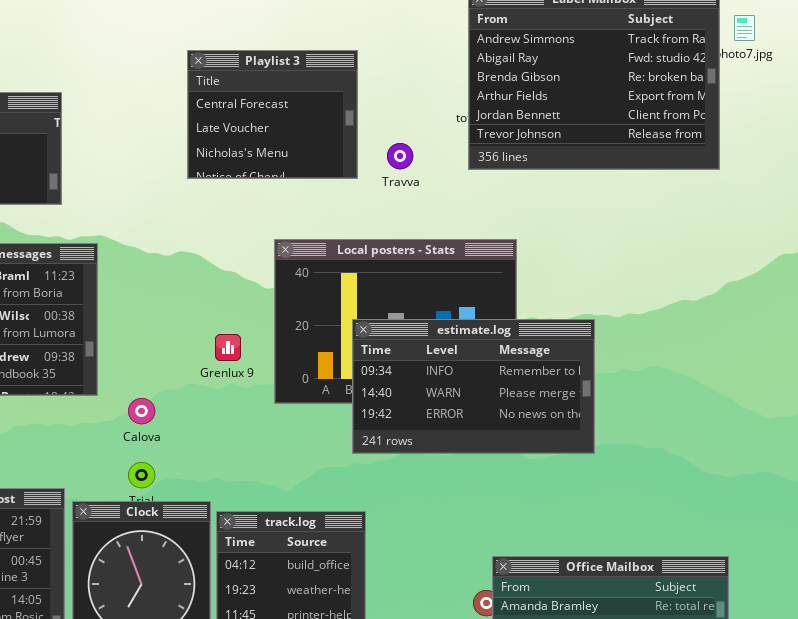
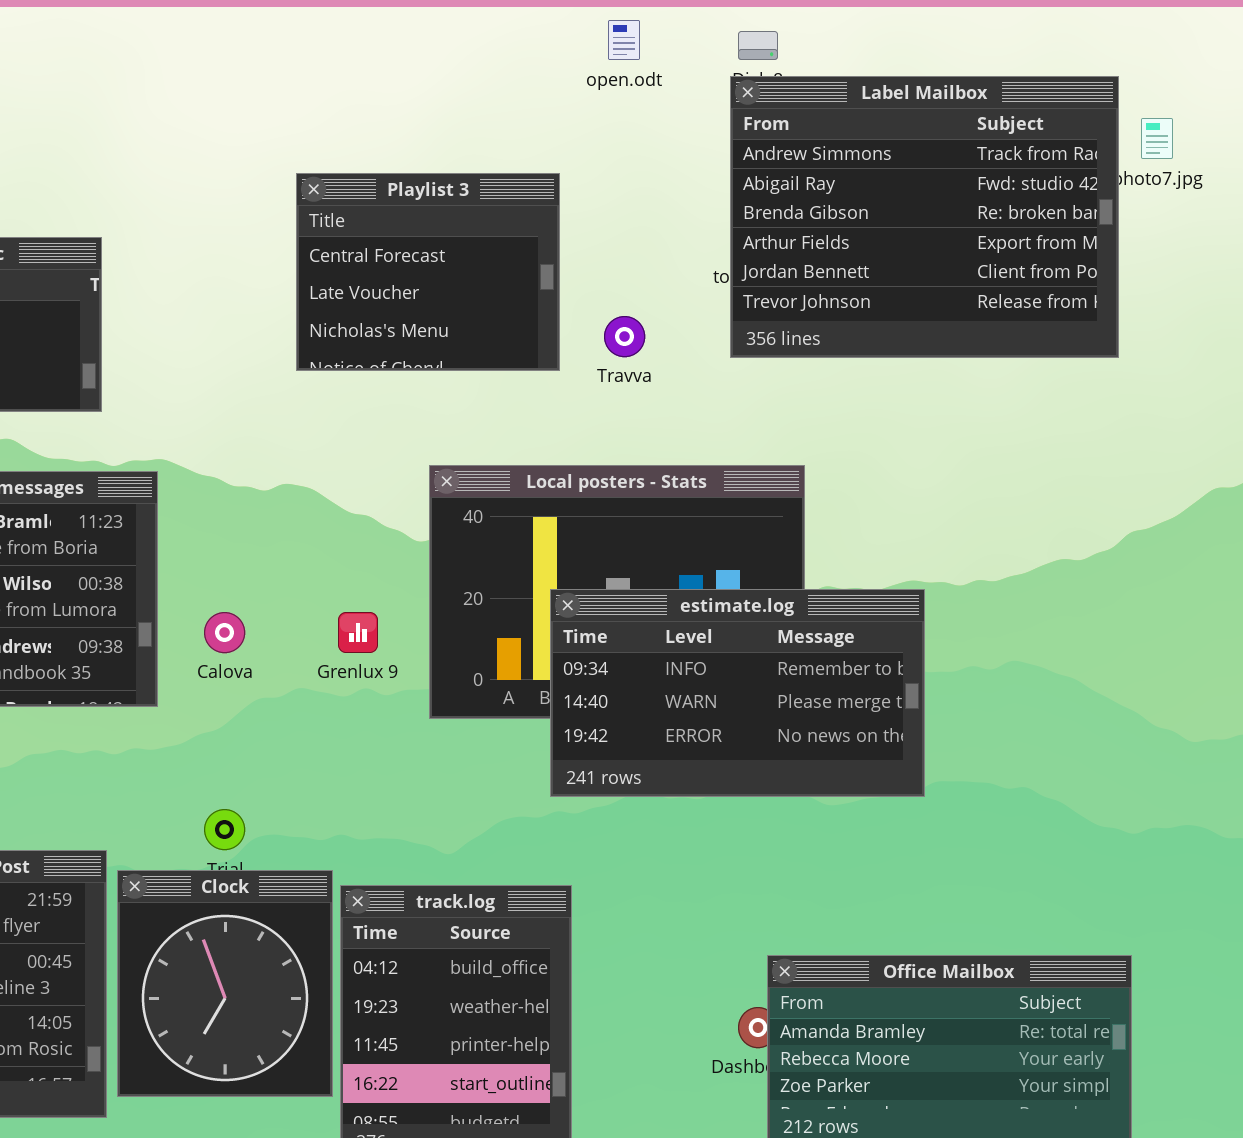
Calova: [128,398,155,424] -> [204,612,245,653], moved

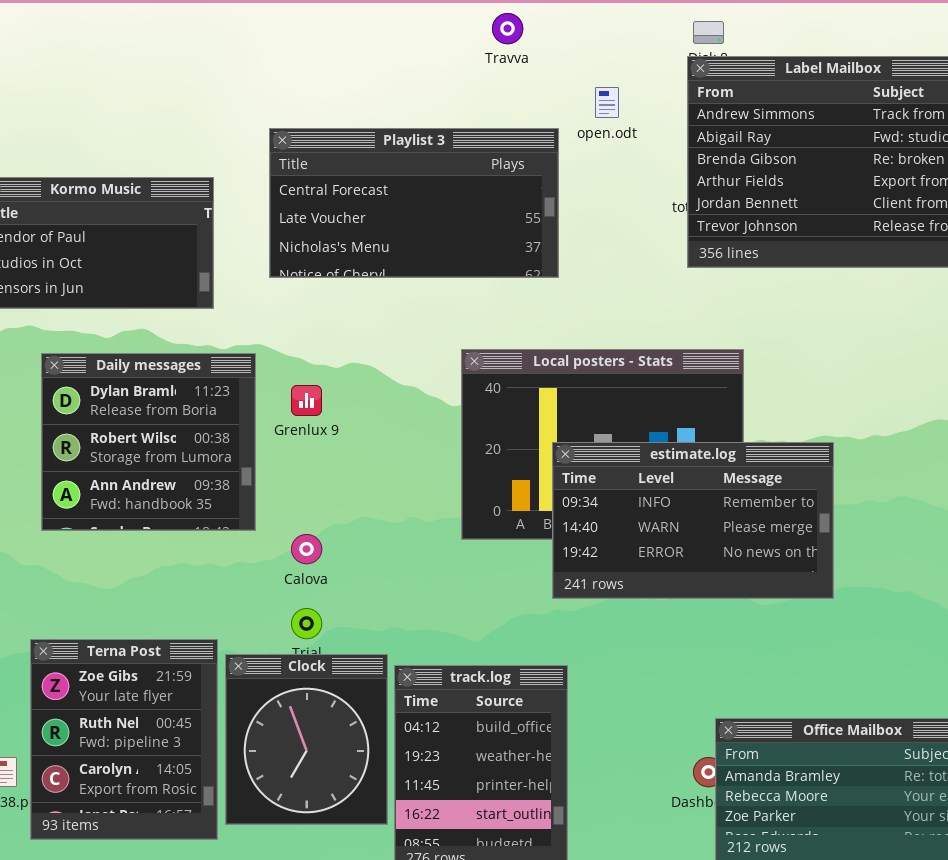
open.odt: [608,20,640,60] -> [595,87,619,118], moved
Playlist 3: [296,173,560,371] -> [269,128,559,278], resized
Travva: [604,316,645,357] -> [492,13,523,44], moved
Calova: [204,612,245,653] -> [291,534,322,564], moved
Grenlux 9: [338,612,378,653] -> [291,385,322,416], moved

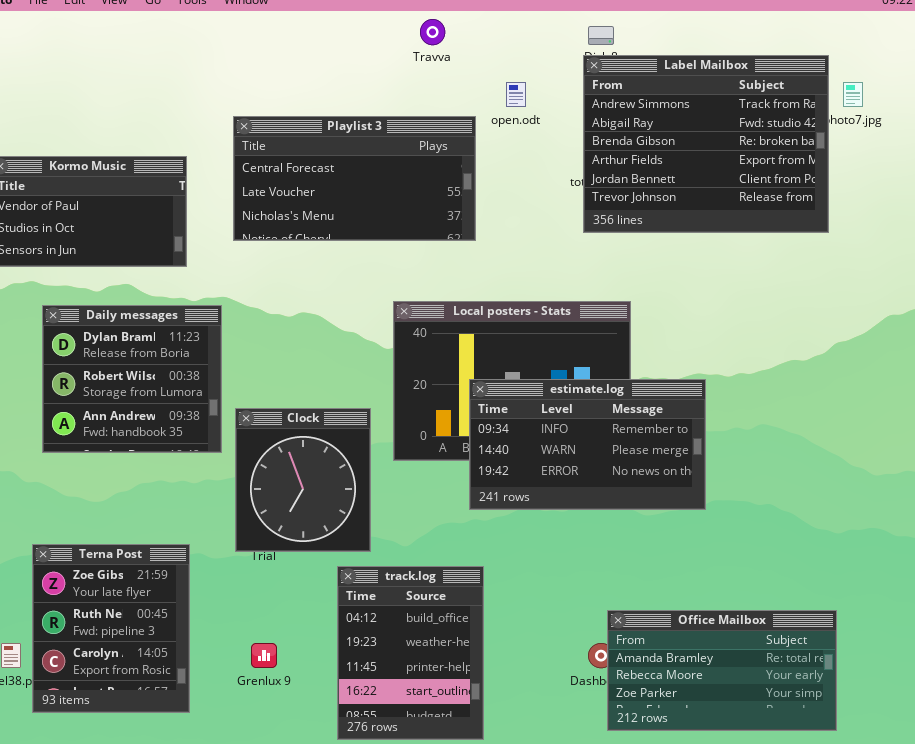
Grenlux 9: [291,385,322,416] -> [251,643,277,668], moved
Clock: [225,654,388,825] -> [235,408,371,552], moved

